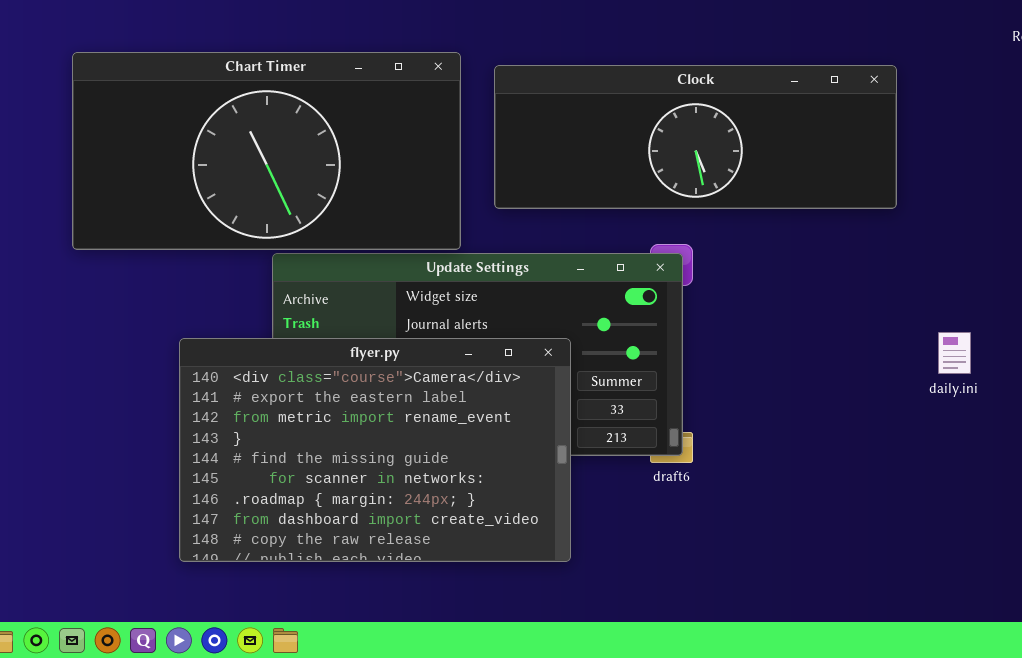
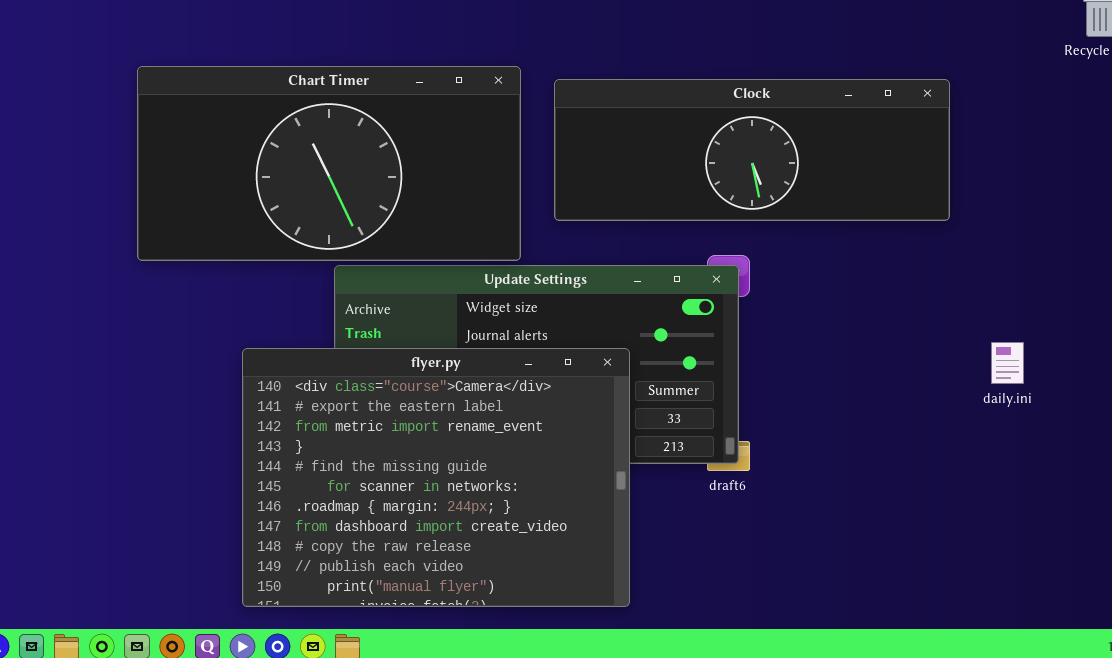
flyer.py: [179,338,571,562] -> [242,348,630,607], resized

